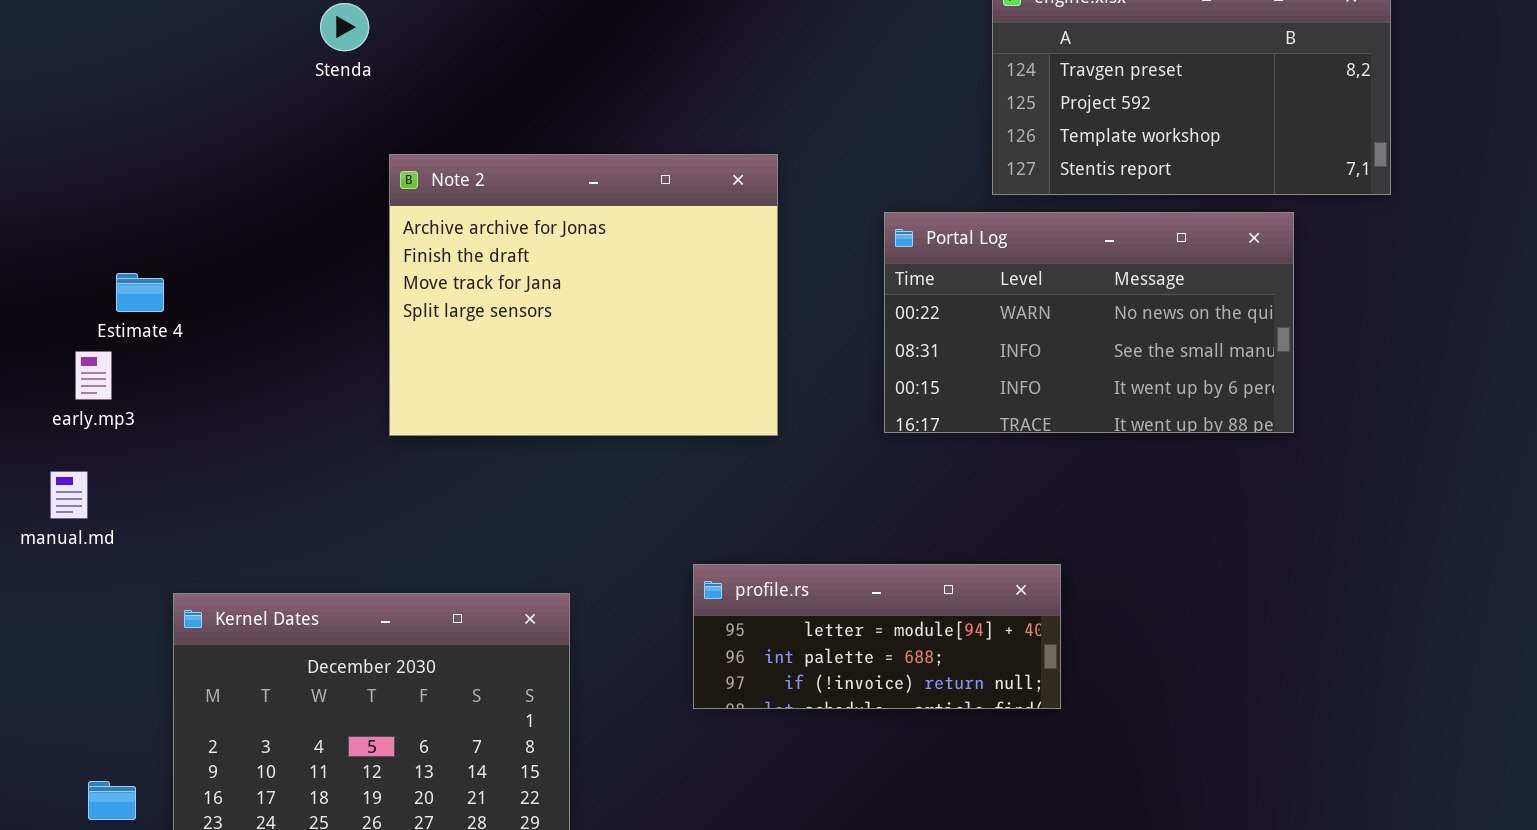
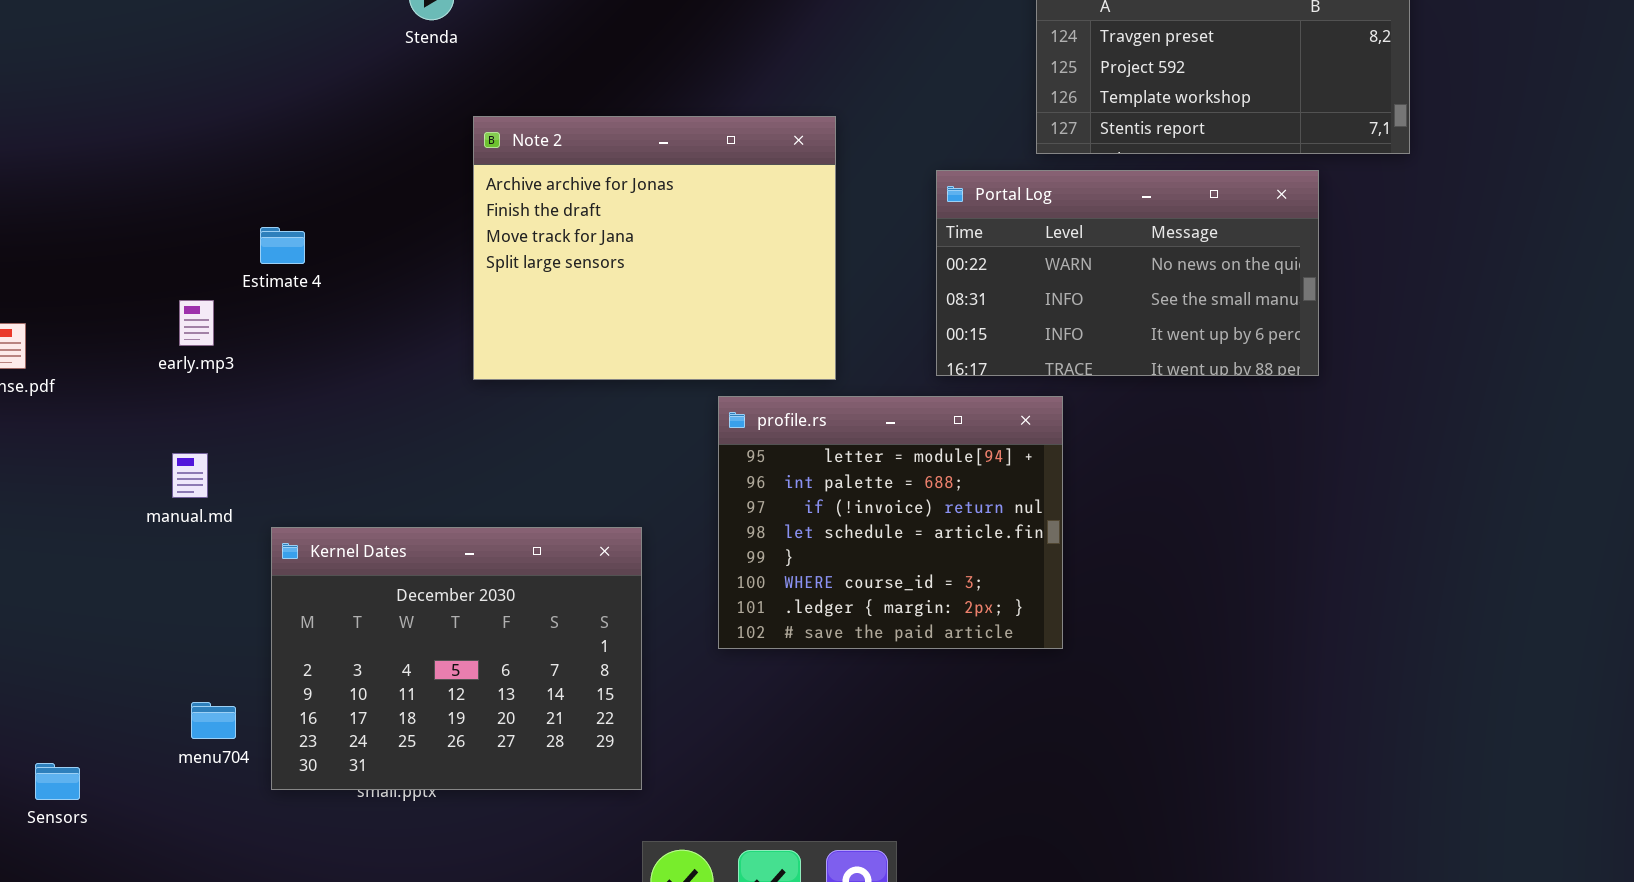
Estimate 4: [116,273,164,312] -> [260,227,305,264], moved
manual.md: [50,471,88,519] -> [172,453,208,498], moved
profile.rs: [693,564,1061,709] -> [718,396,1063,649], moved, resized

